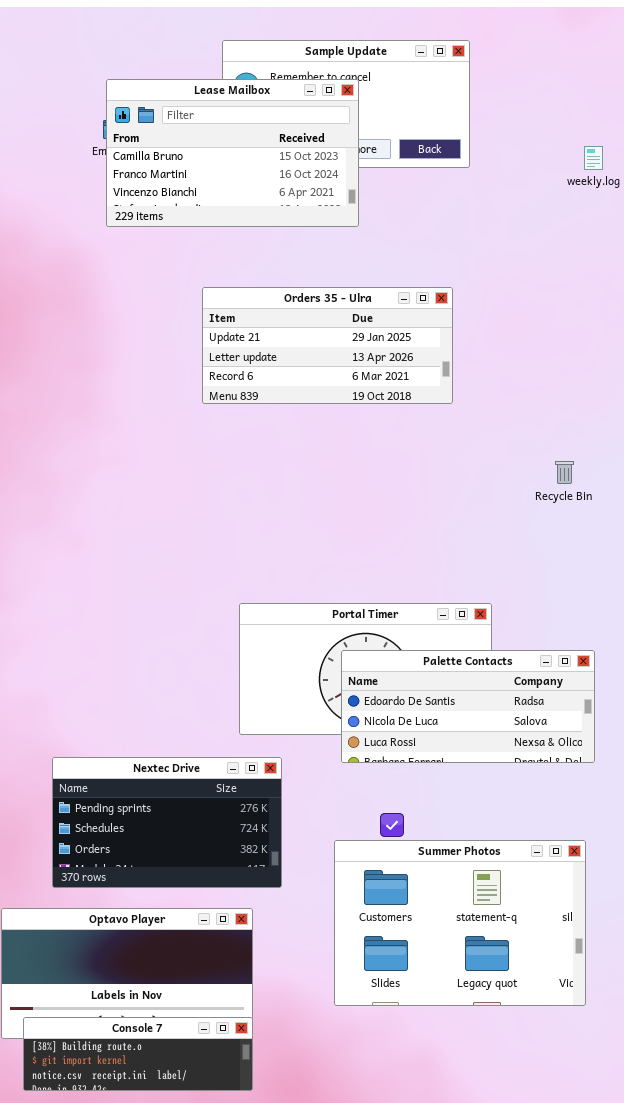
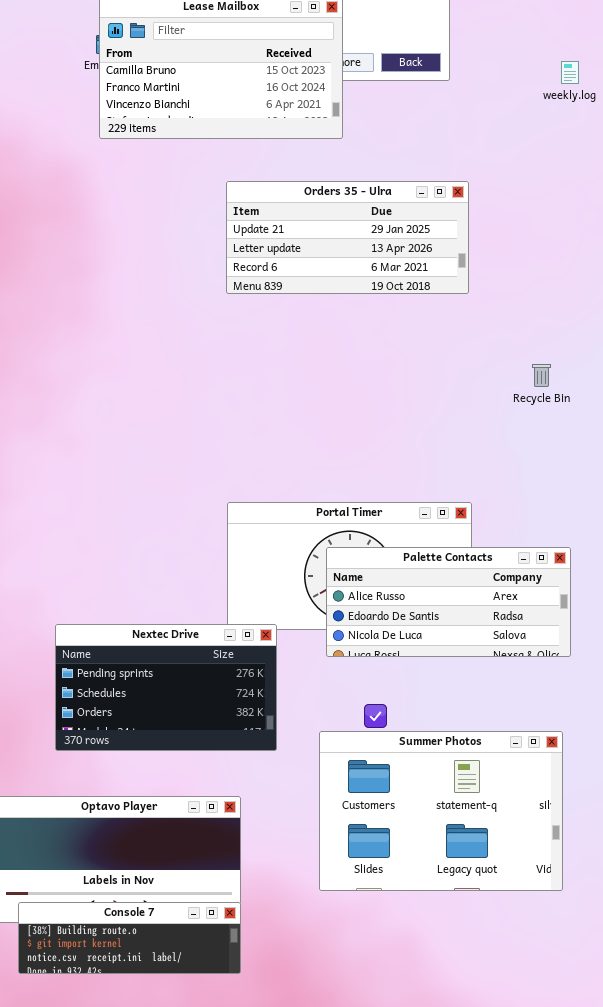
Orders 35 - Ulra: [202,287,453,404] -> [226,181,469,294], moved
Palette Contacts: [341,650,595,763] -> [326,547,571,657], scrolled up 1 row
Nextec Drive: [52,757,282,888] -> [55,624,277,751], moved

